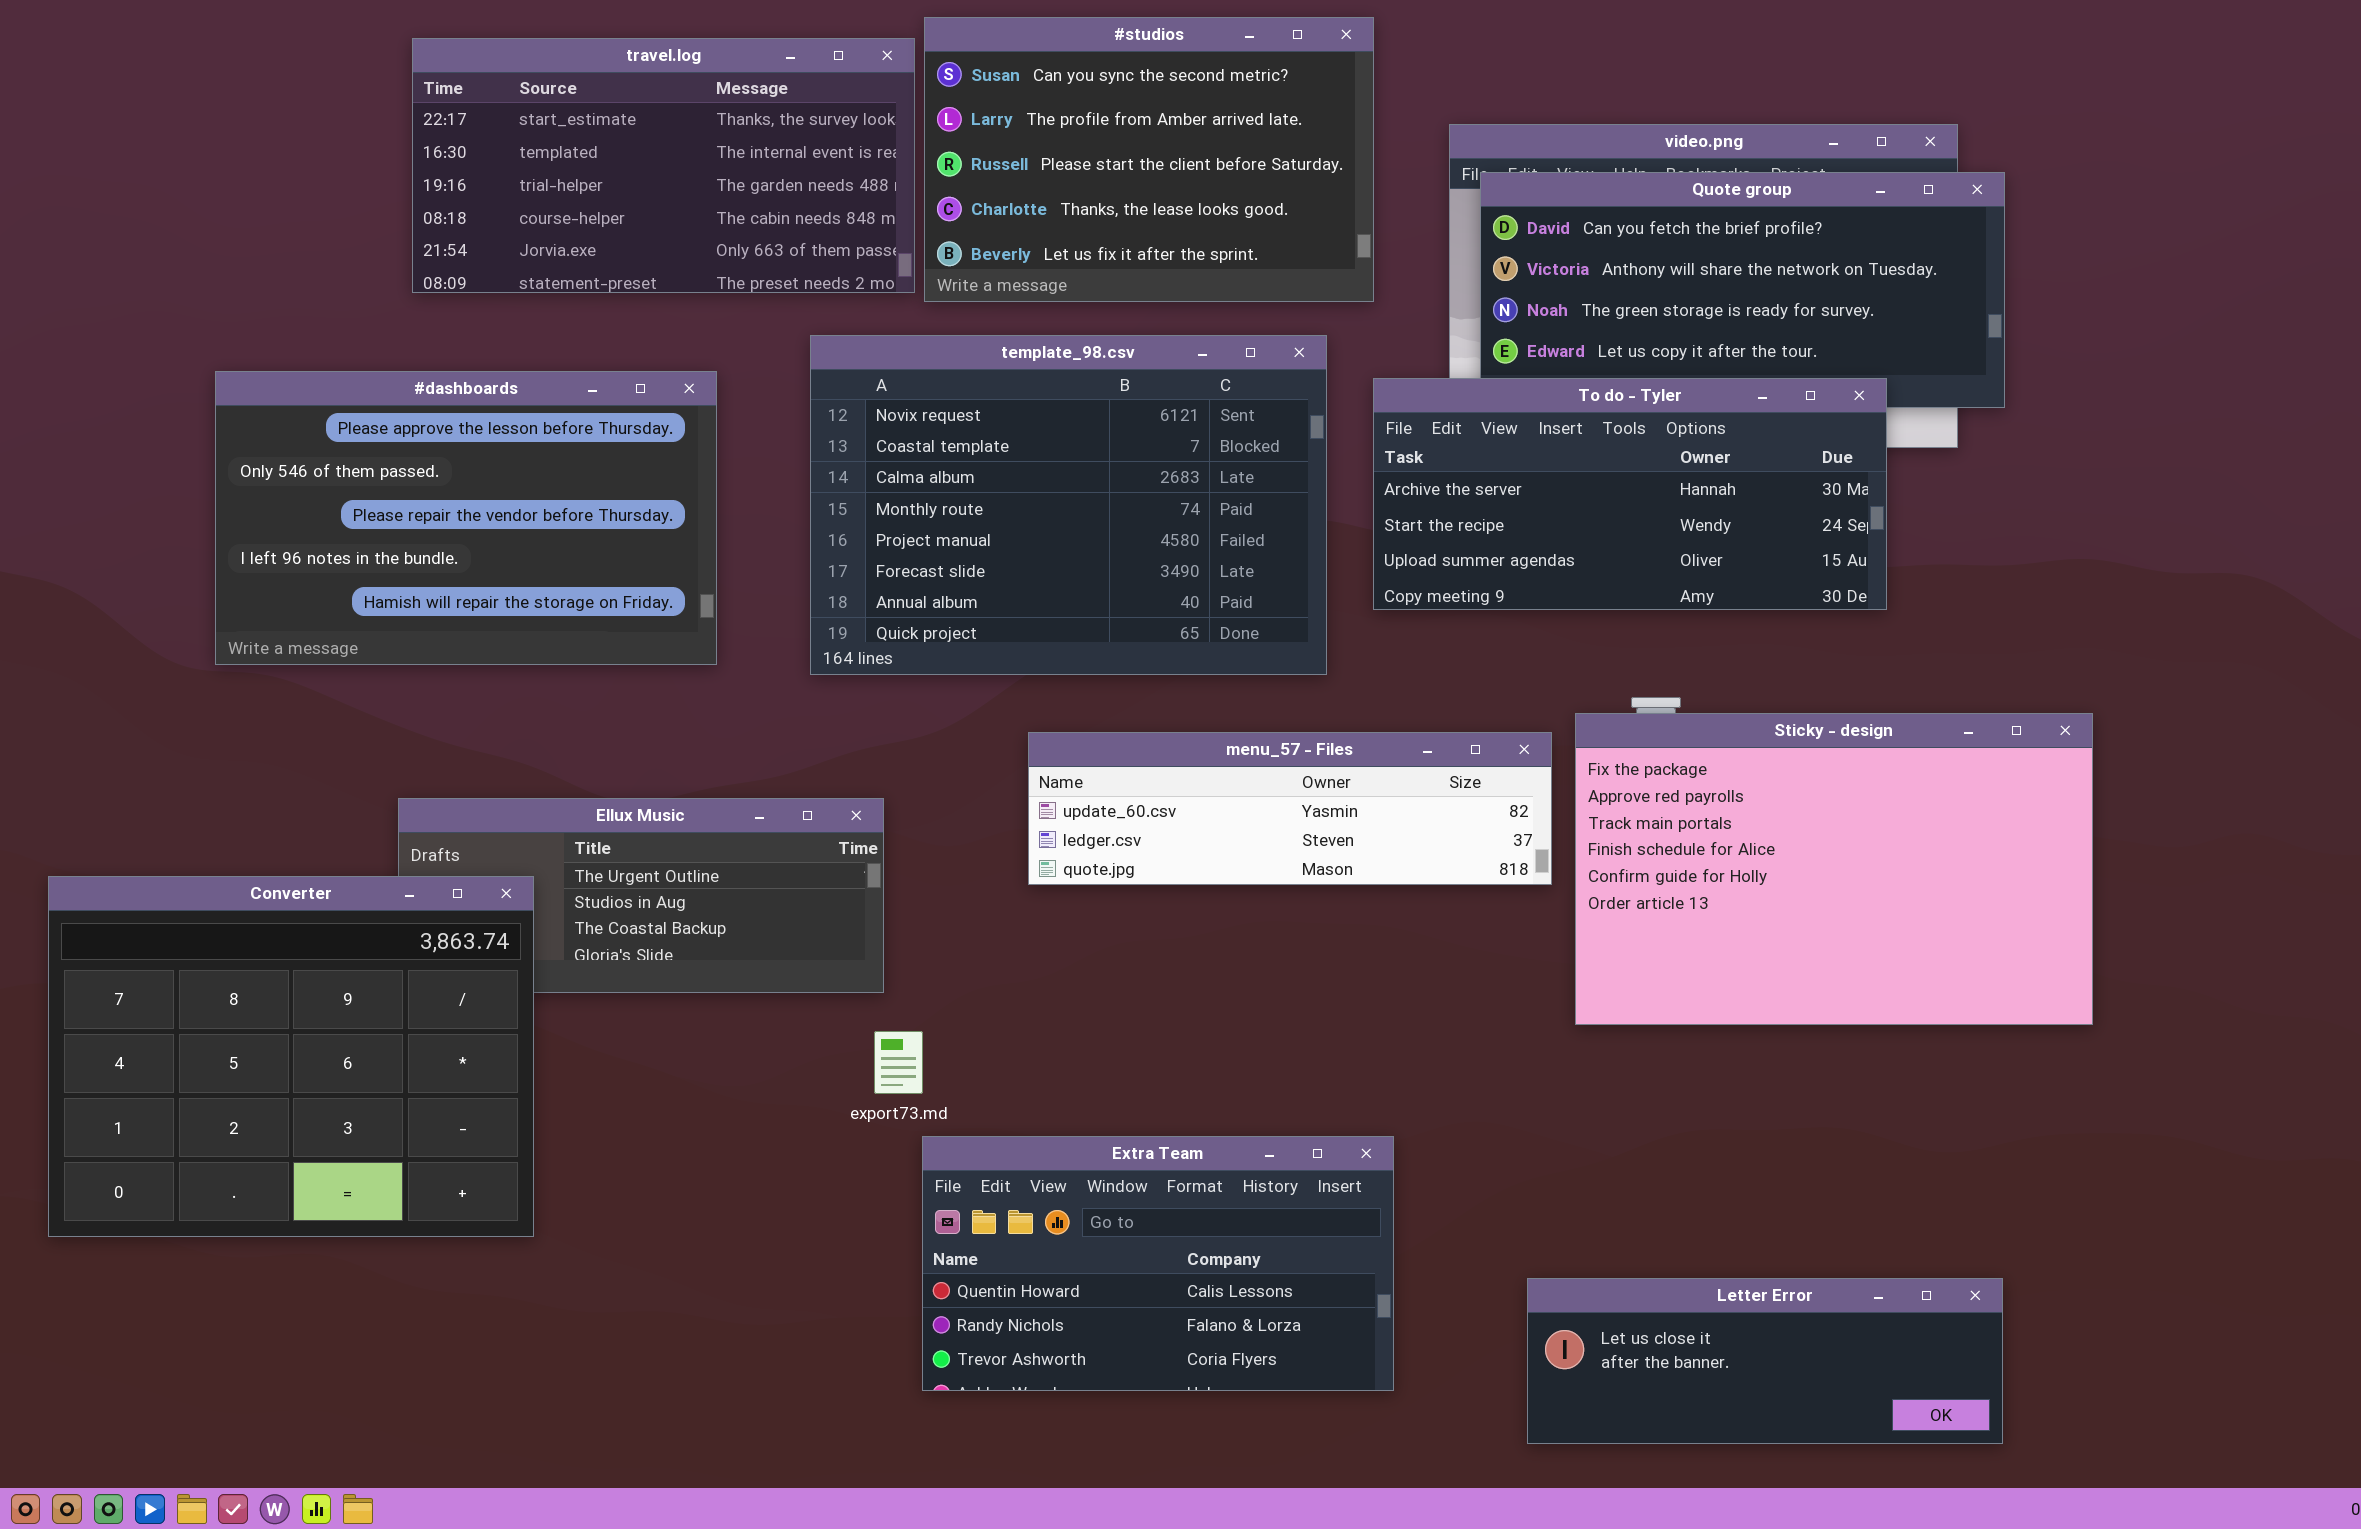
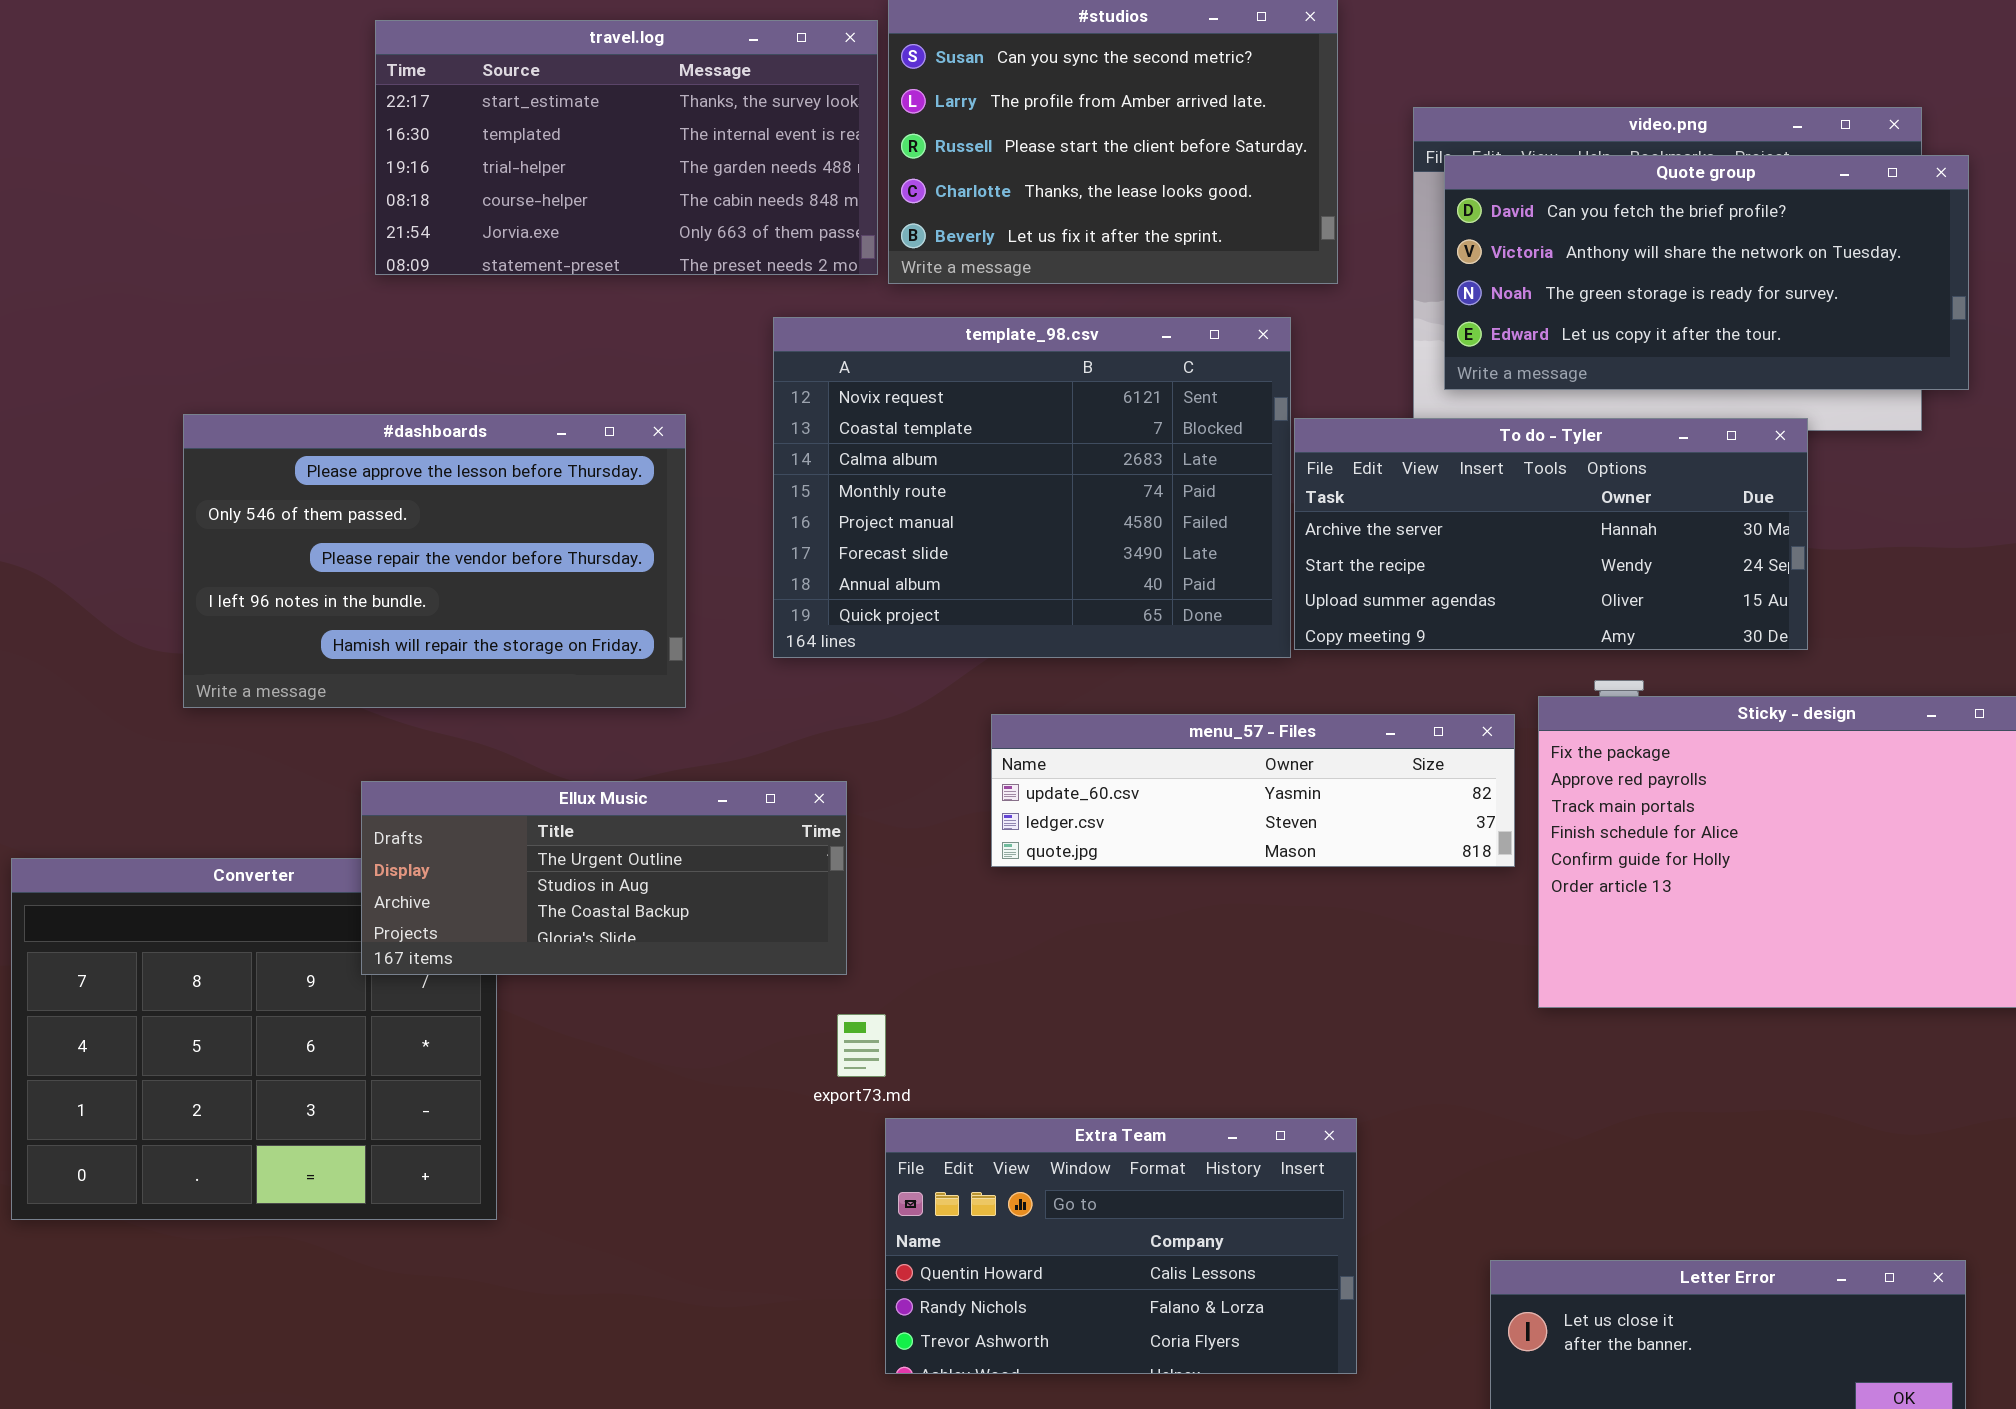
#dashboards: [215,371,717,665] -> [183,414,686,708], moved
To do - Tyler: [1373,378,1887,610] -> [1294,418,1808,650], moved
Ellux Music: [398,798,884,993] -> [361,781,847,975], raised

